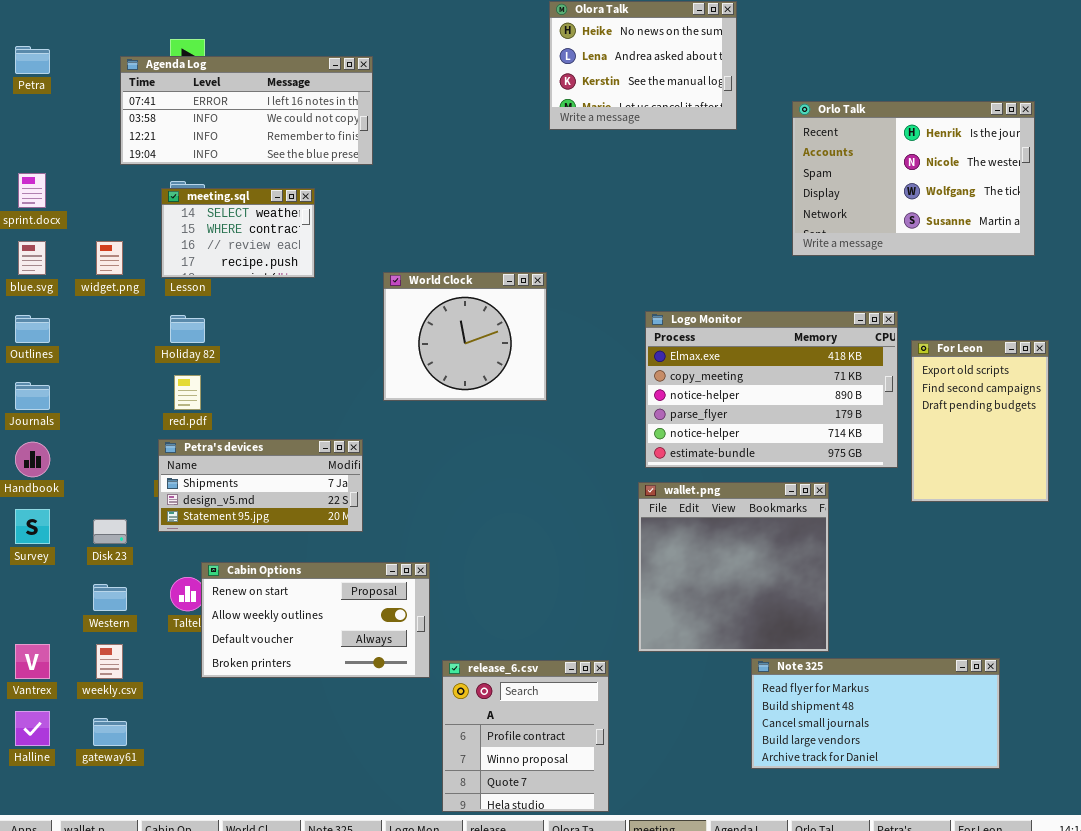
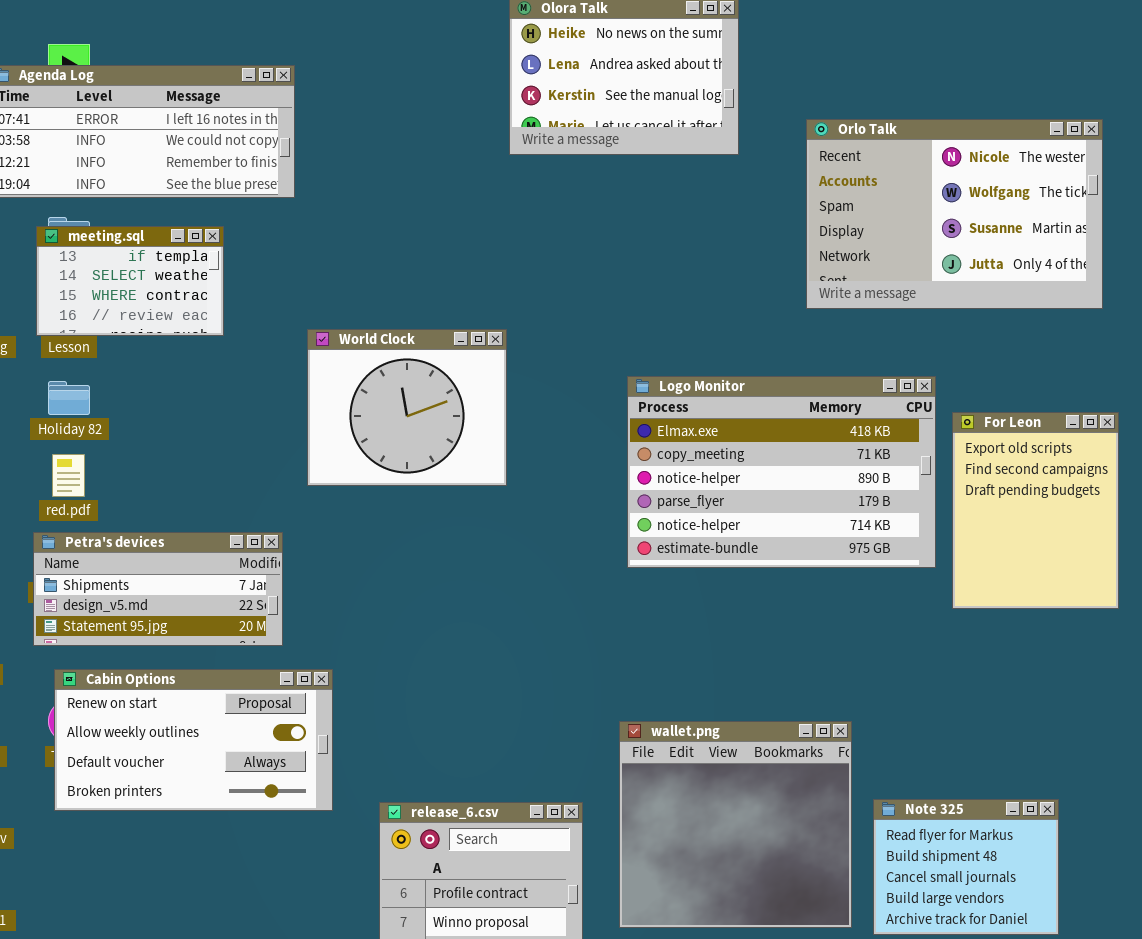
Orlo Talk: [792,101,1035,256] -> [806,119,1103,309], scrolled down 1 row
meeting.sql: [161,188,315,278] -> [36,226,224,336], scrolled up 1 row
wallet.png: [638,482,829,652] -> [619,721,852,928], moved
Cabin Options: [201,562,430,678] -> [54,669,333,811], moved
Note 325: [751,658,1000,769] -> [873,799,1059,935], resized

